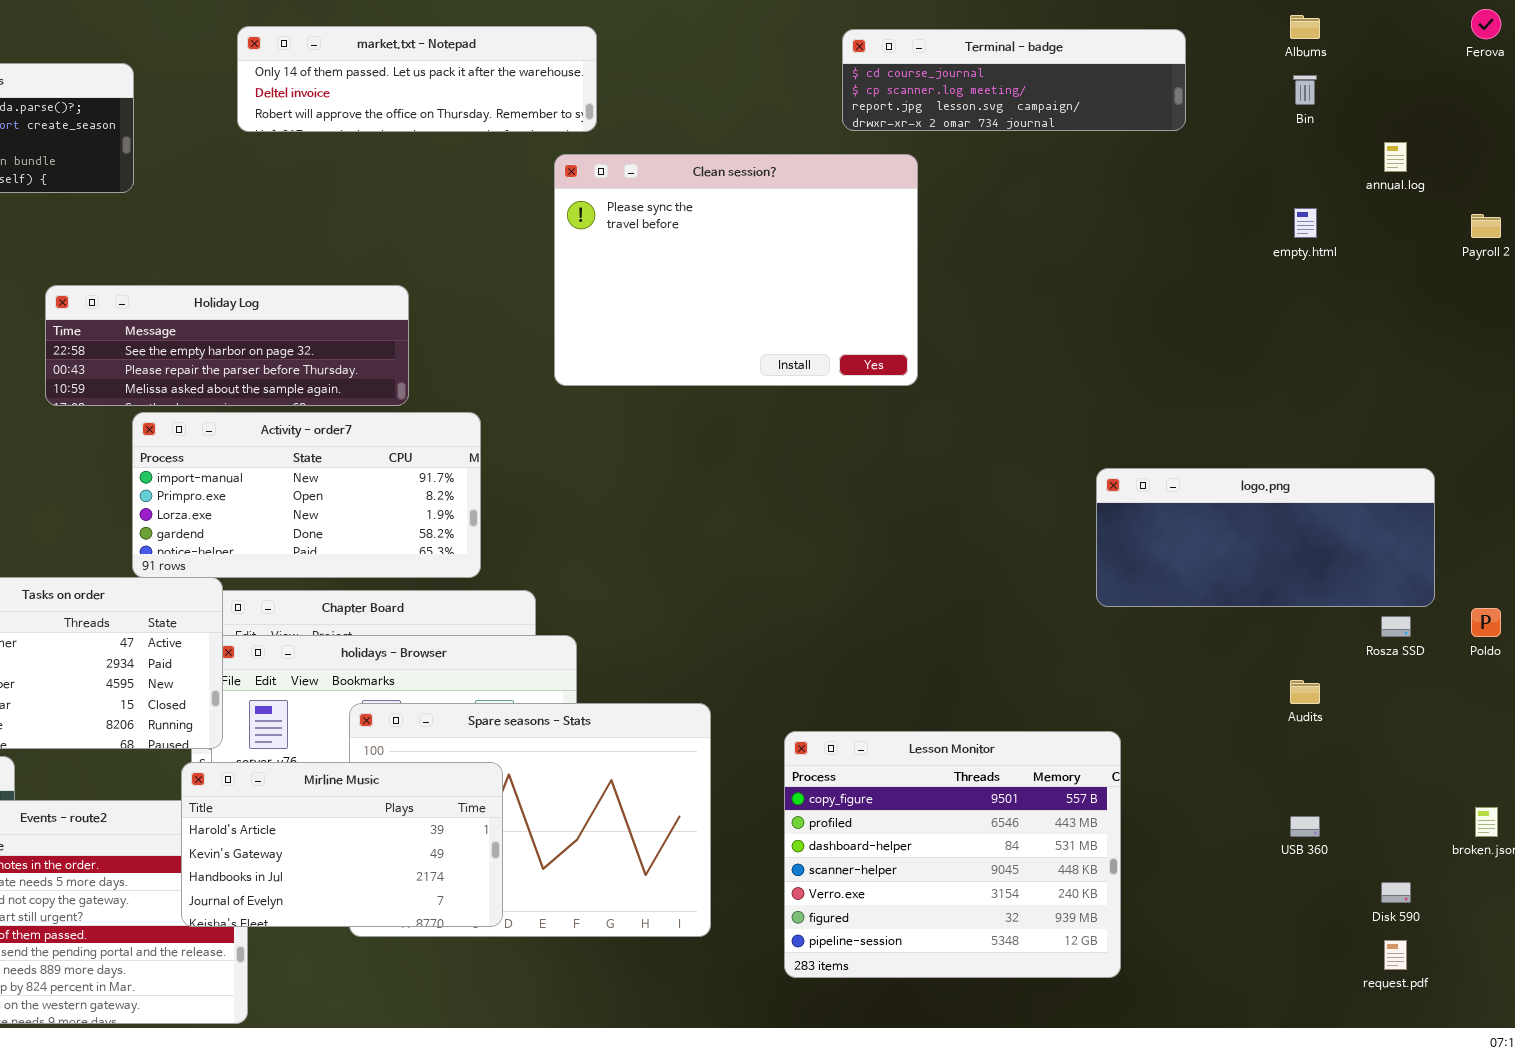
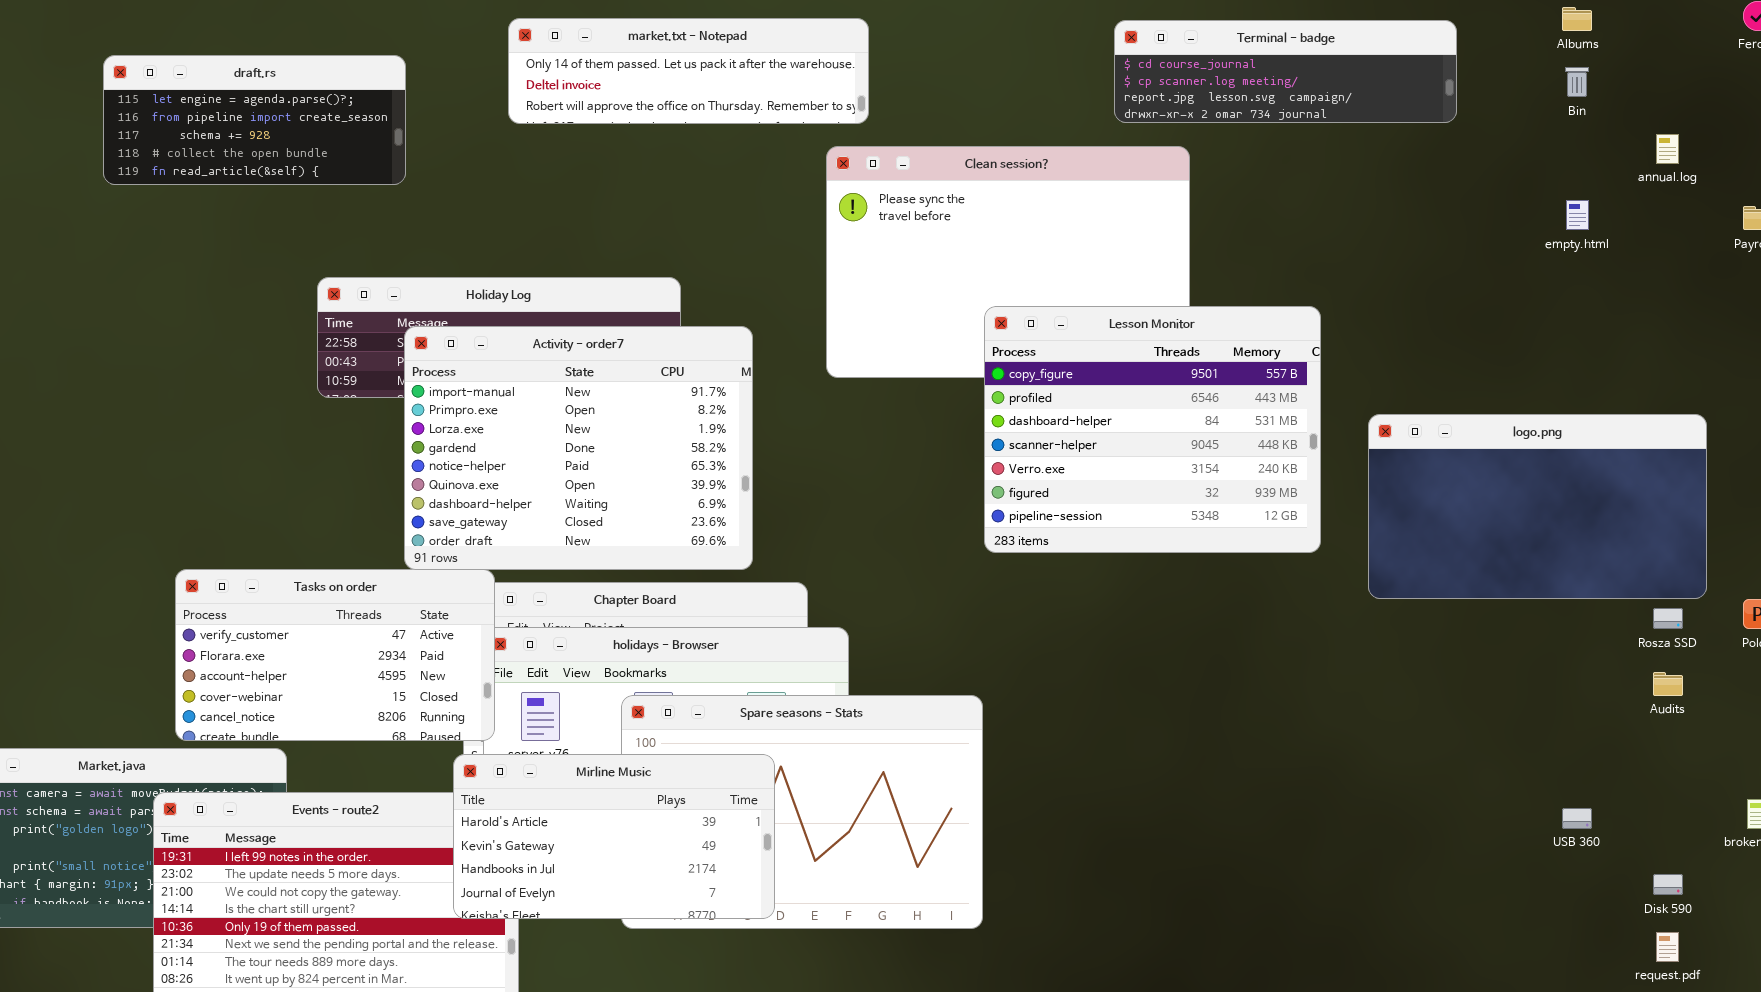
Activity - order7: [132,412,481,578] -> [404,326,753,570], resized
logo.png: [1096,468,1435,607] -> [1368,414,1707,599], resized
Audits: [1290,680,1320,704] -> [1653,672,1683,696], moved
Lesson Monitor: [784,731,1121,978] -> [984,306,1321,553], moved

